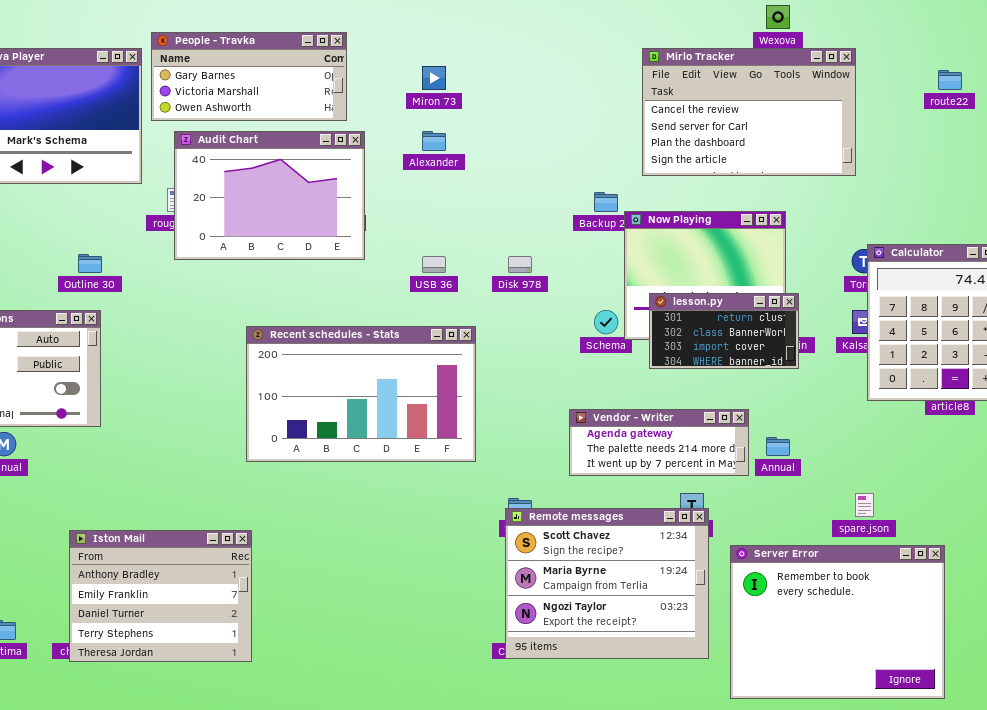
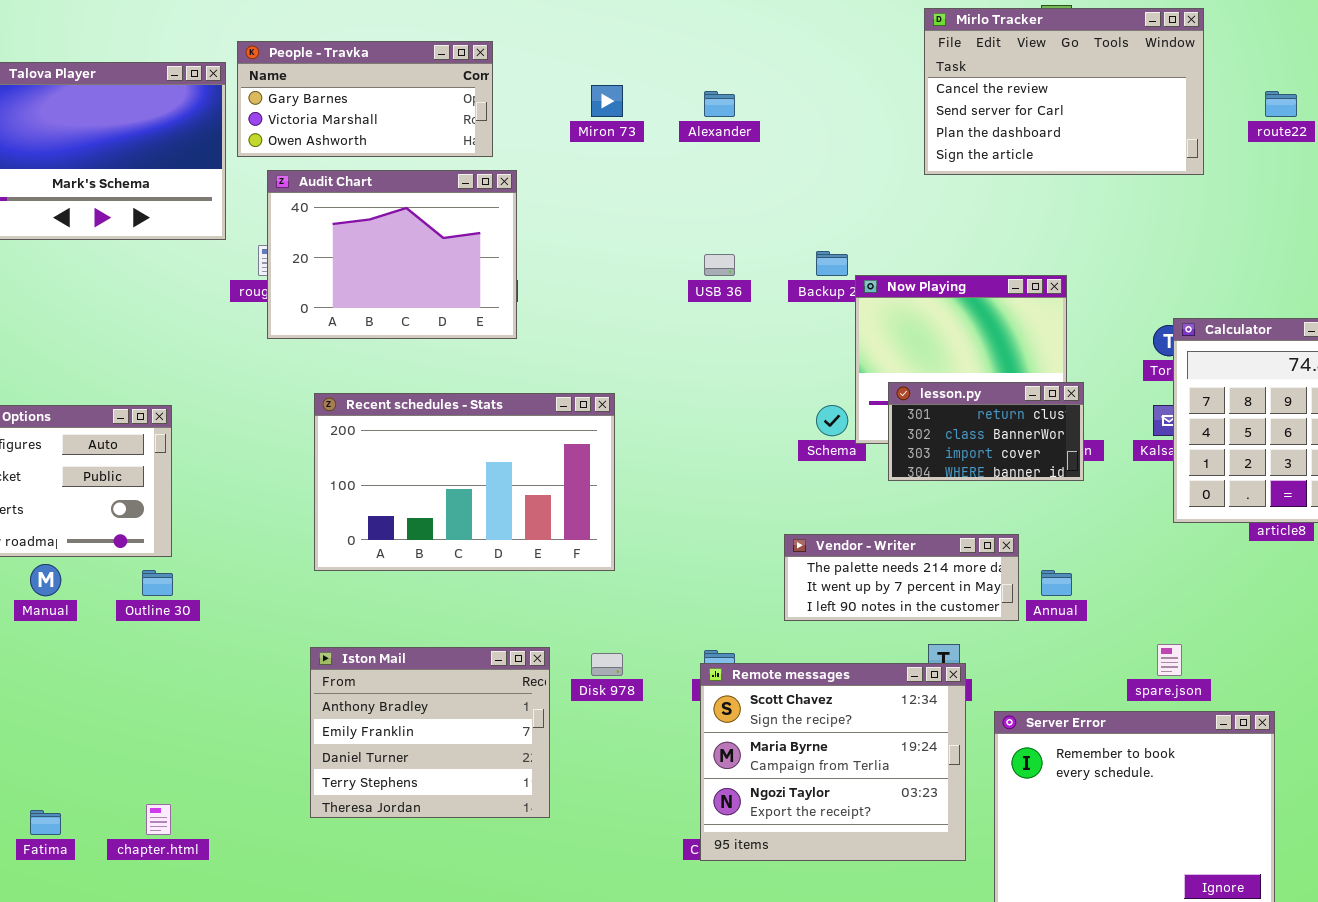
Mirlo Tracker: [642,48,856,176] -> [924,8,1204,175], moved
Alexander: [422,131,446,151] -> [704,91,735,117], moved
Outline 30: [78,254,102,273] -> [142,570,173,596], moved
USB 36: [422,256,446,273] -> [704,254,735,276], moved
Disk 978: [508,256,532,273] -> [591,653,623,676], moved
Recent schedules - Stats: [246,326,476,462] -> [314,393,615,571], moved
Vendor - Writer: [569,409,749,476] -> [784,534,1019,621], scrolled down 1 row
Iston Mail: [69,530,252,662] -> [310,647,550,818], moved

